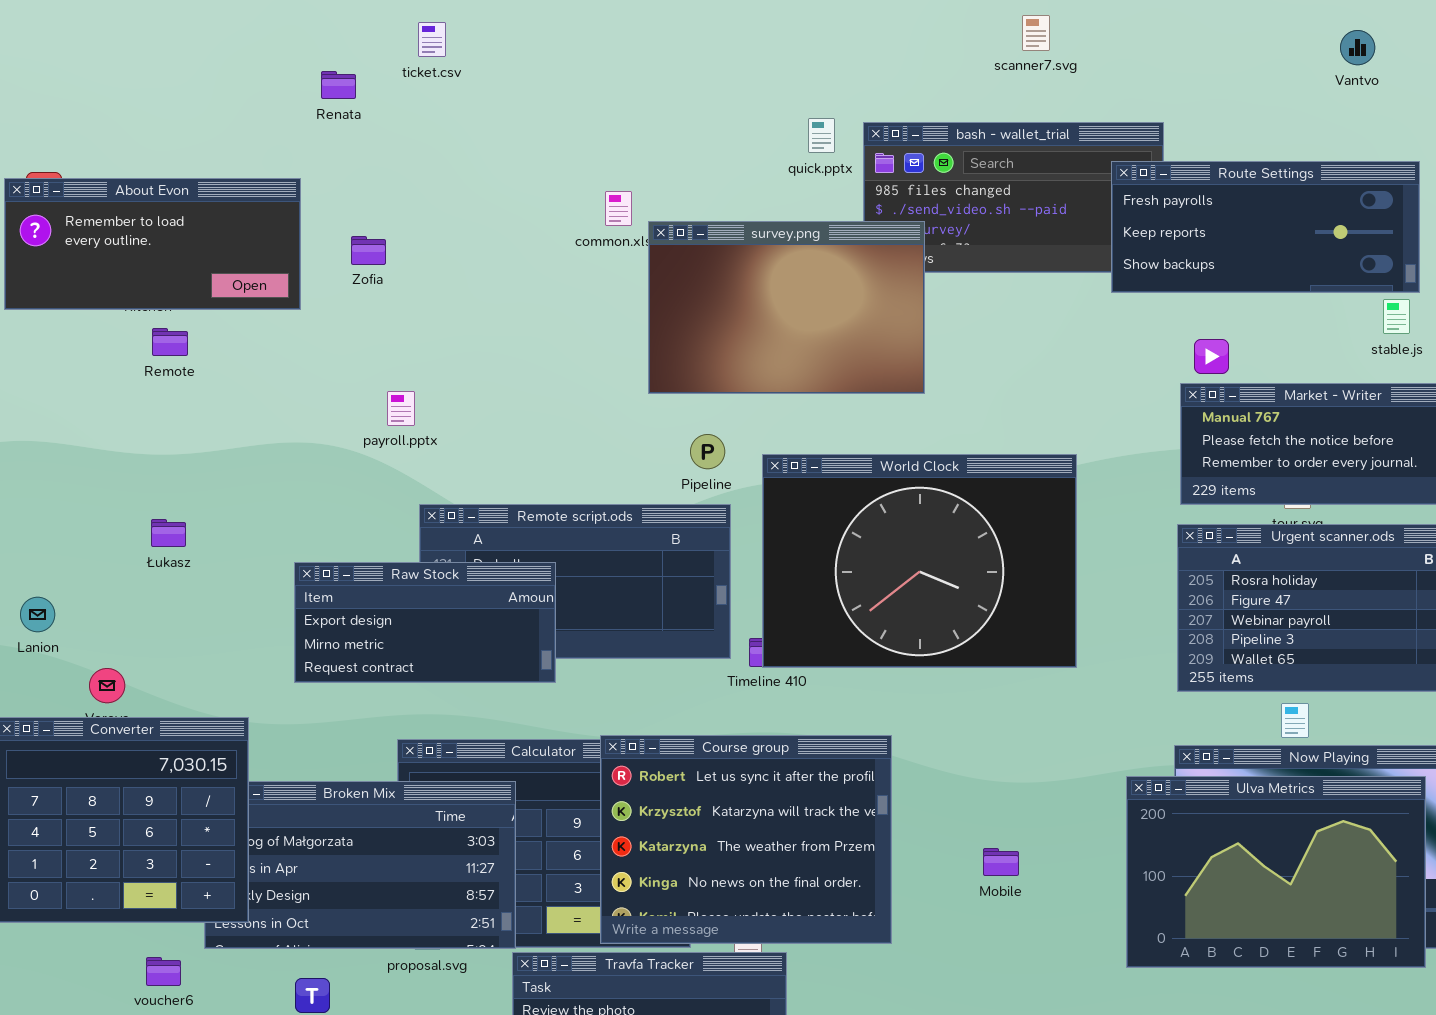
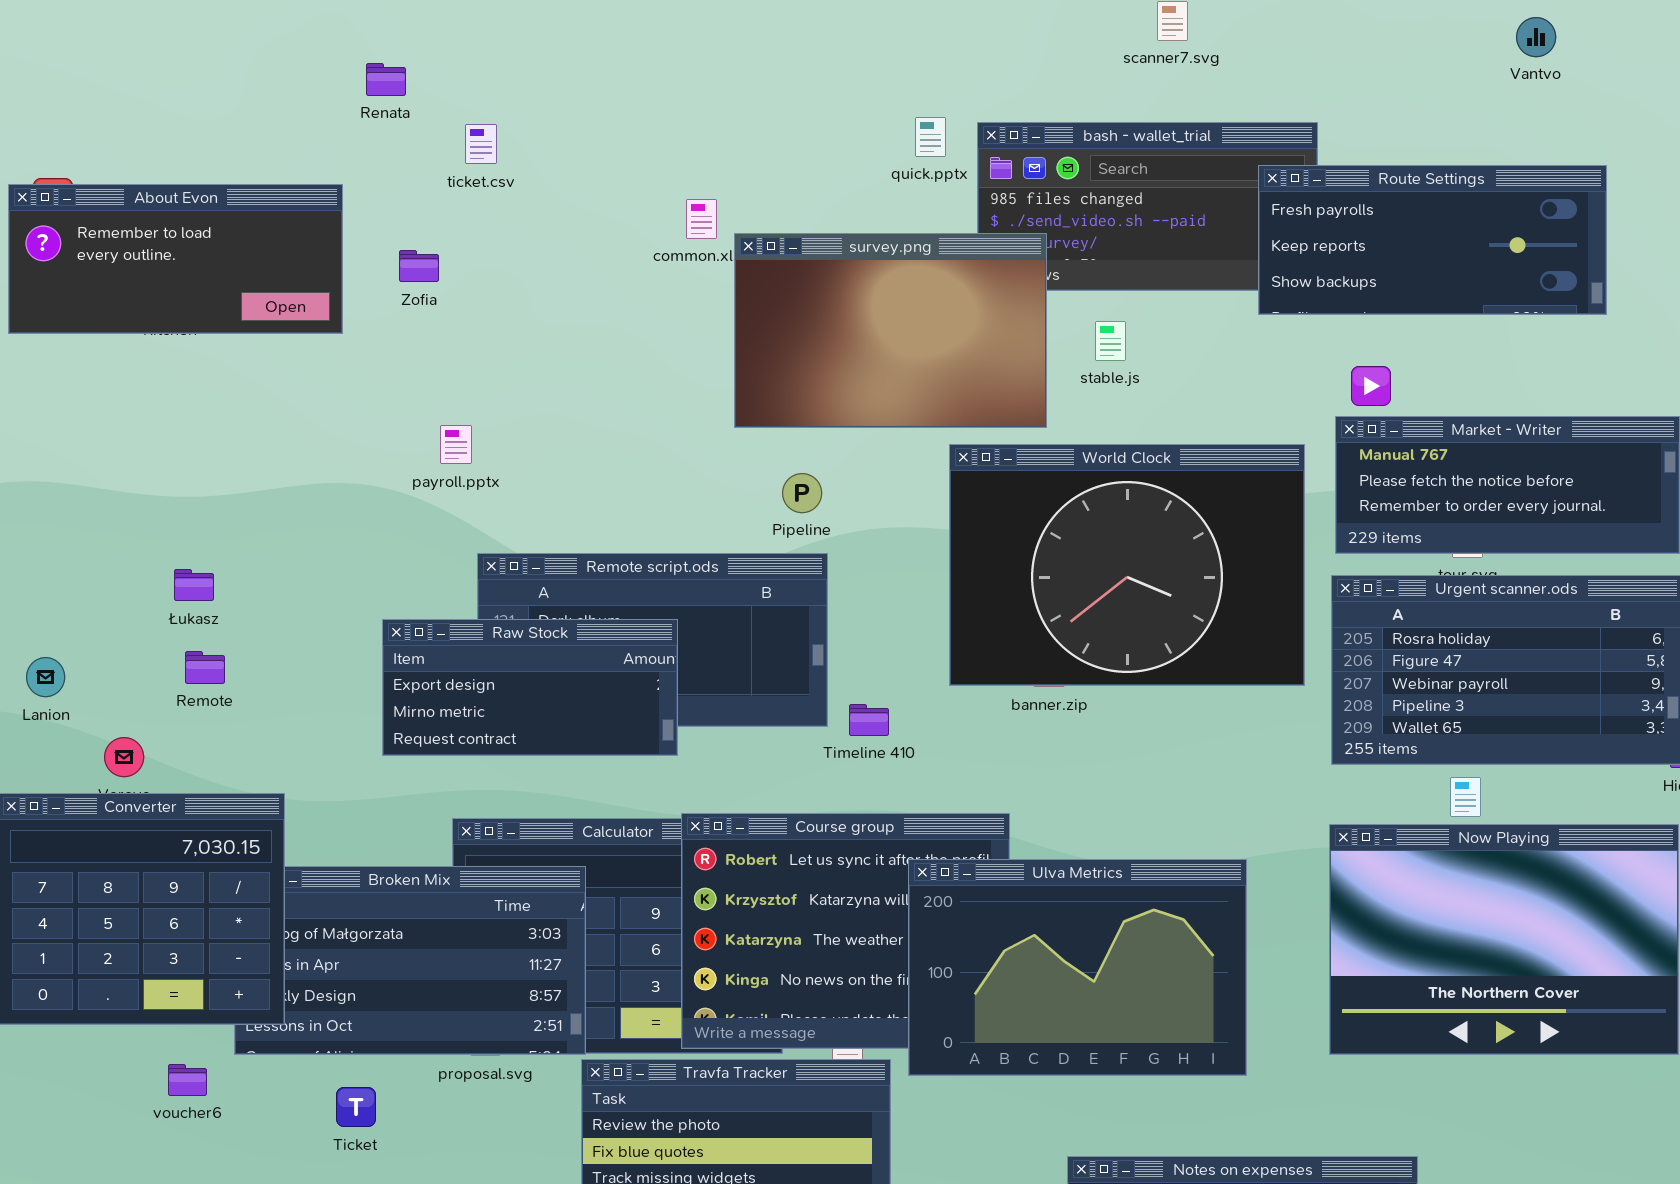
ticket.csv: [418,22,446,57] -> [465,124,497,164], moved
stable.js: [1383,299,1410,334] -> [1095,321,1126,361], moved
Remote: [152,328,188,356] -> [185,651,225,684], moved
World Clock: [762,454,1077,668] -> [949,444,1305,686], moved
Raw Stock: [294,562,556,683] -> [382,619,678,756], moved
Ulva Metrics: [1126,776,1426,968] -> [908,859,1247,1076], moved

